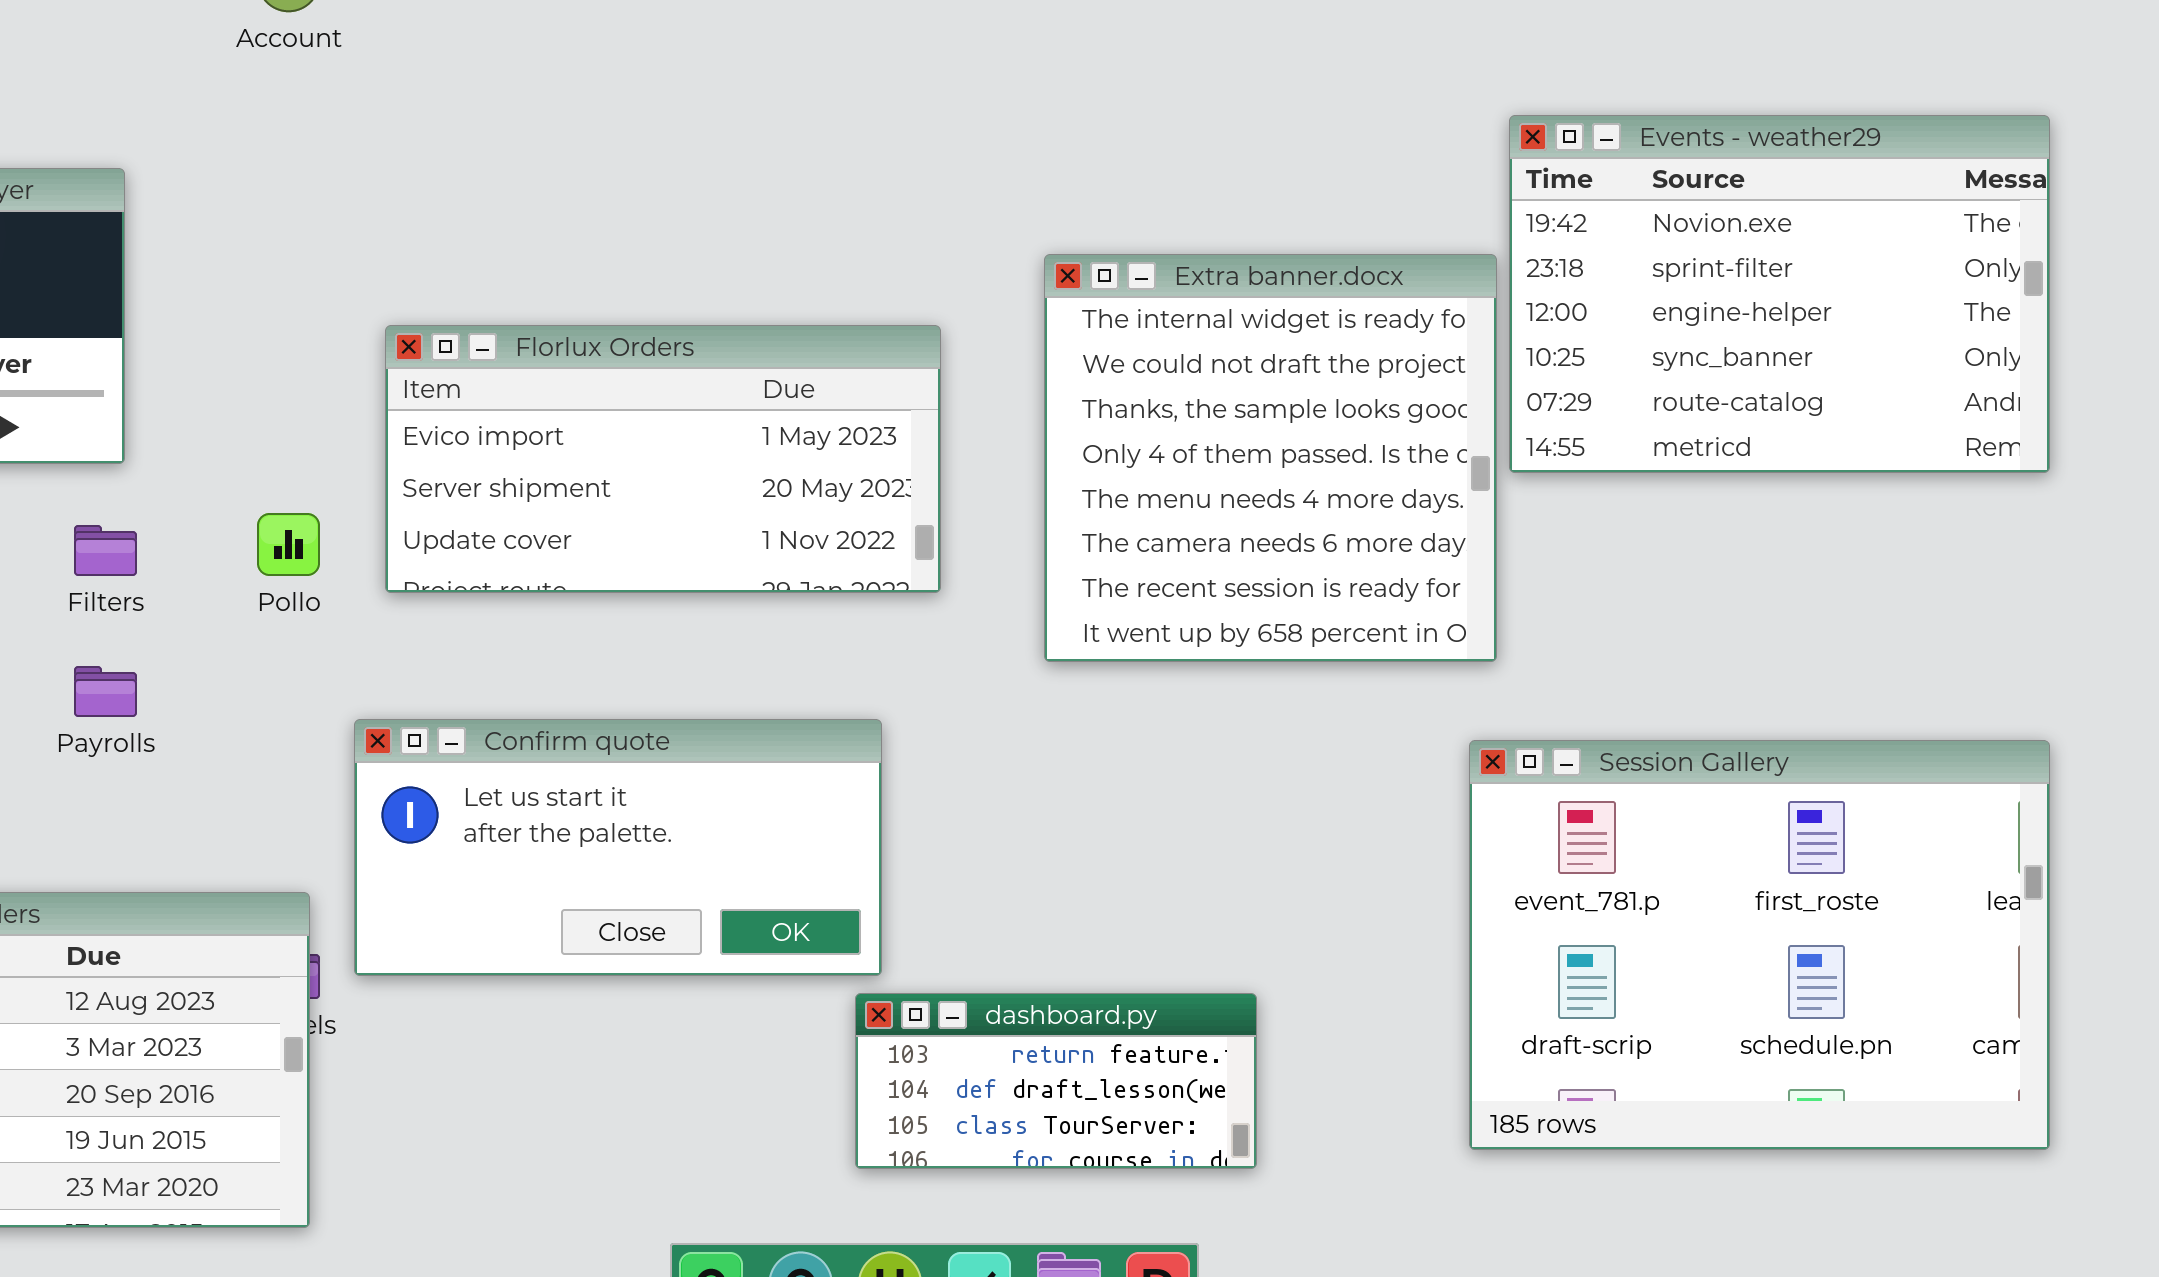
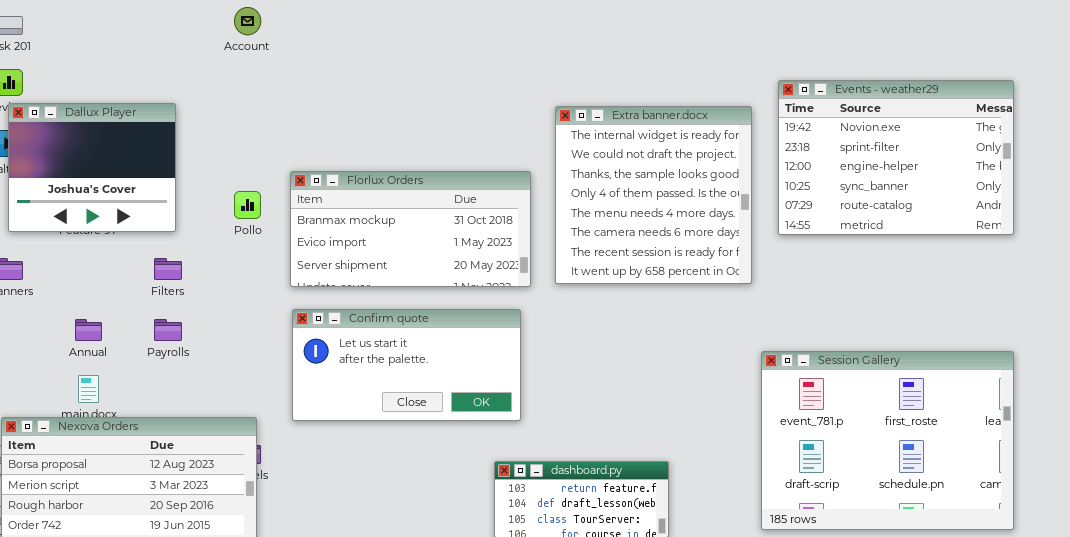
Extra banner.docx: [1044,254,1497,662] -> [555,106,752,284], moved
Florlux Orders: [385,325,941,593] -> [290,171,531,287], scrolled up 1 row
Pollo: [257,513,320,576] -> [234,191,261,219], moved
Confirm quote: [354,719,882,976] -> [292,309,521,421], moved

